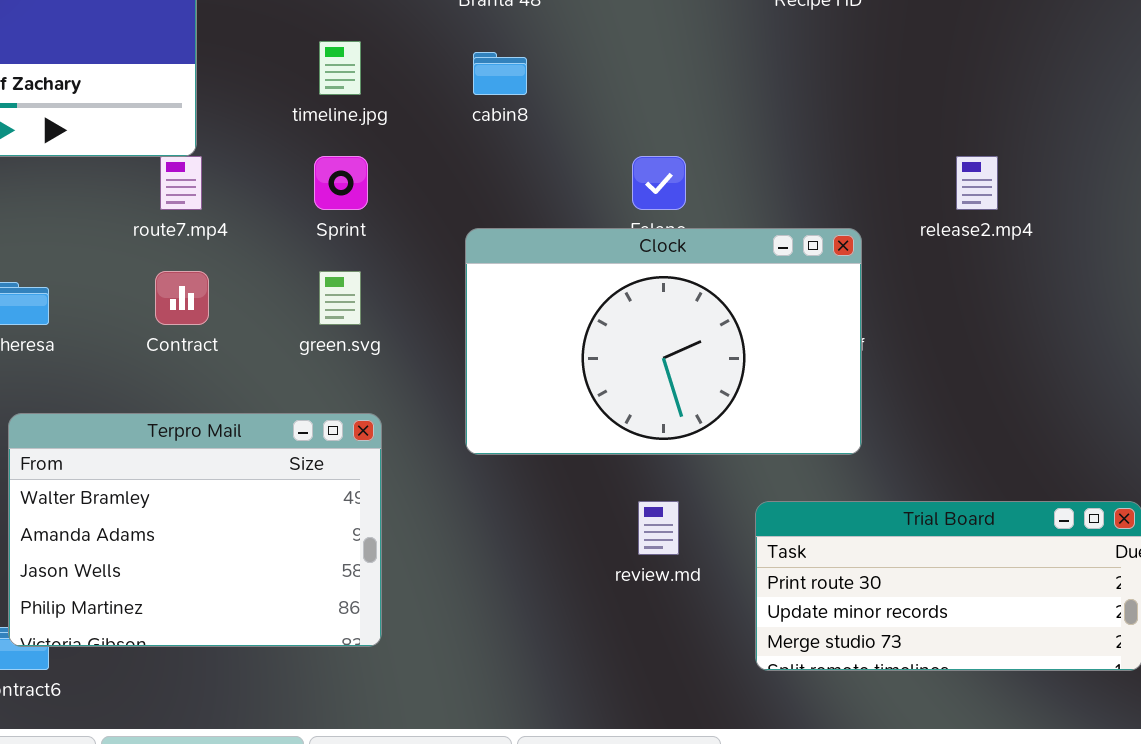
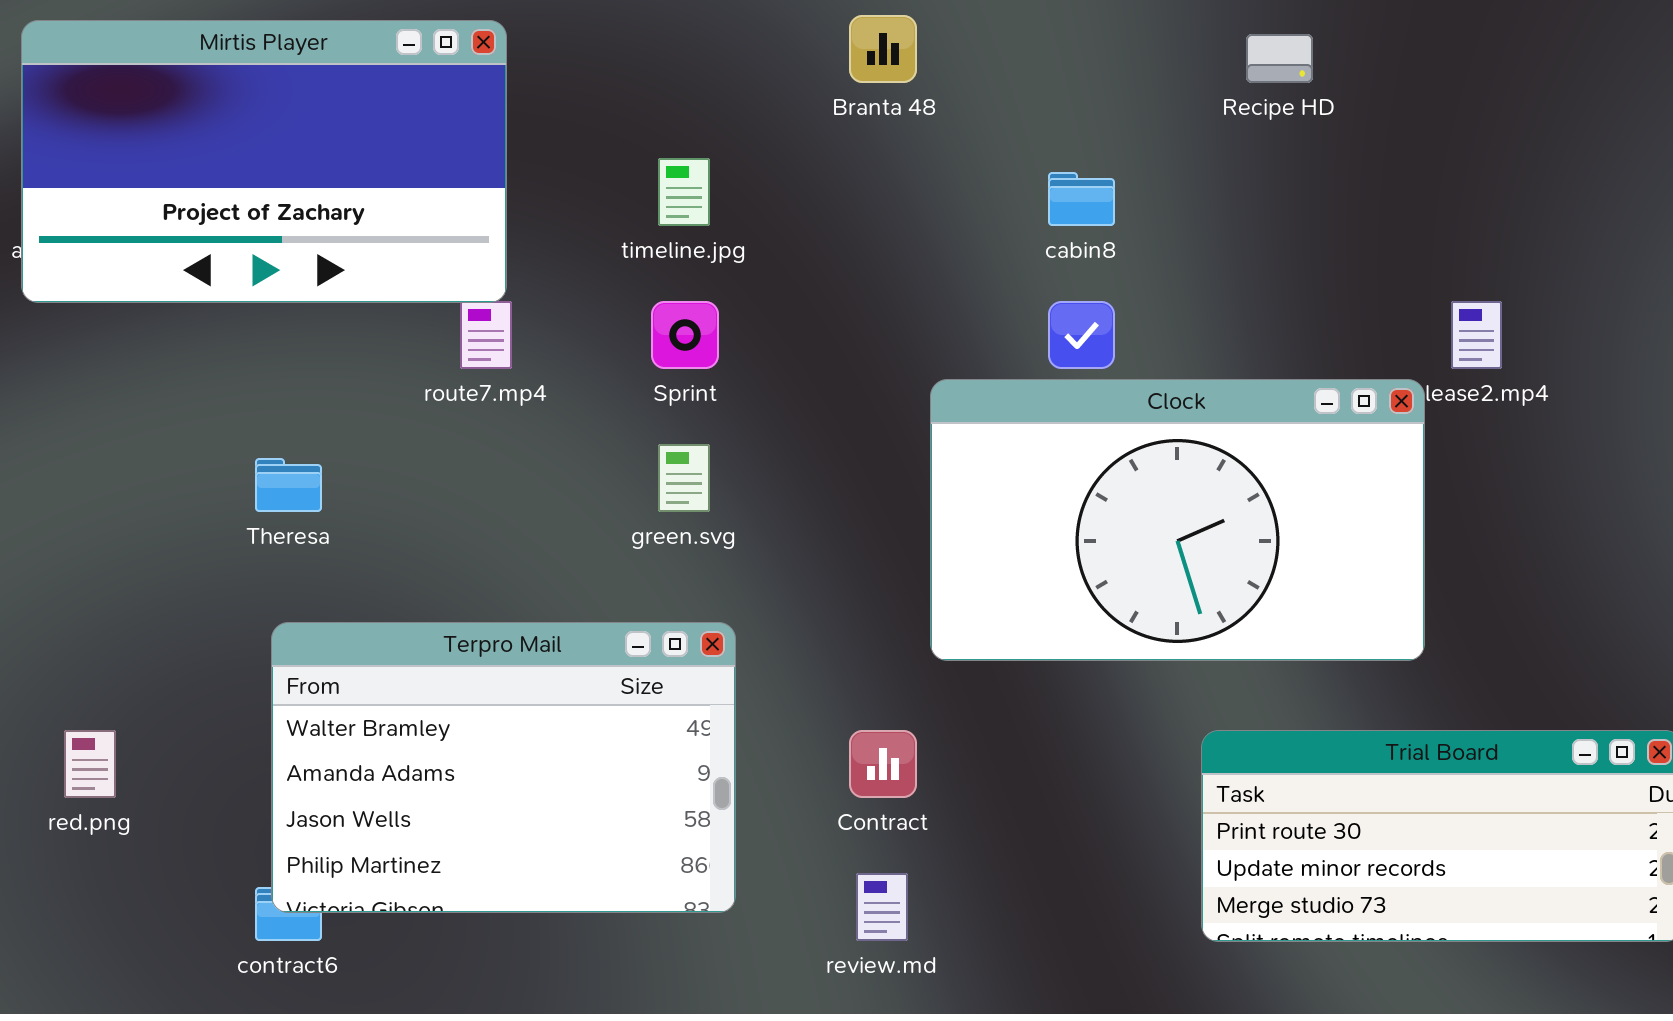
cabin8: [473,52,527,95] -> [1048,172,1115,226], moved
Clock: [465,228,862,455] -> [930,379,1425,661], moved
Contract: [155,271,209,325] -> [849,730,917,798], moved
review.md: [638,501,679,555] -> [856,873,908,941], moved

